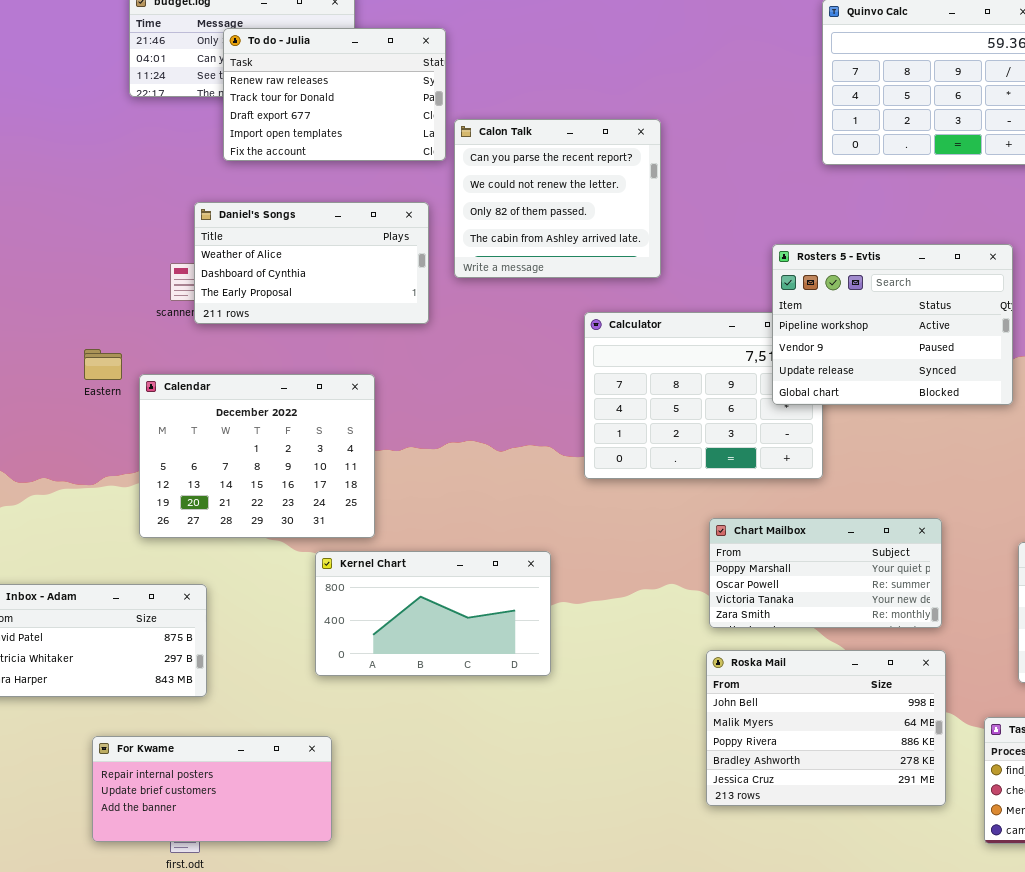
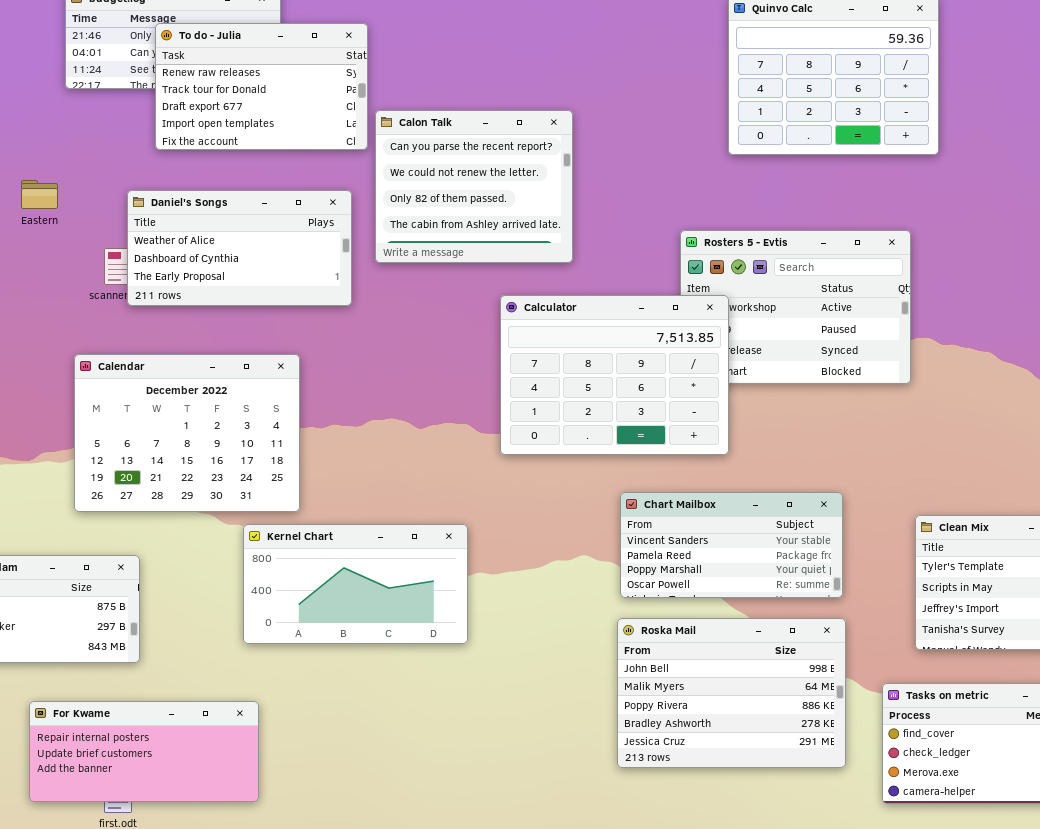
Calculator: [584,312,823,479] -> [500,295,729,455], raised
Eastern: [84,349,122,380] -> [21,180,58,209], moved
Chart Mailbox: [709,518,942,628] -> [620,492,843,598], scrolled up 2 rows

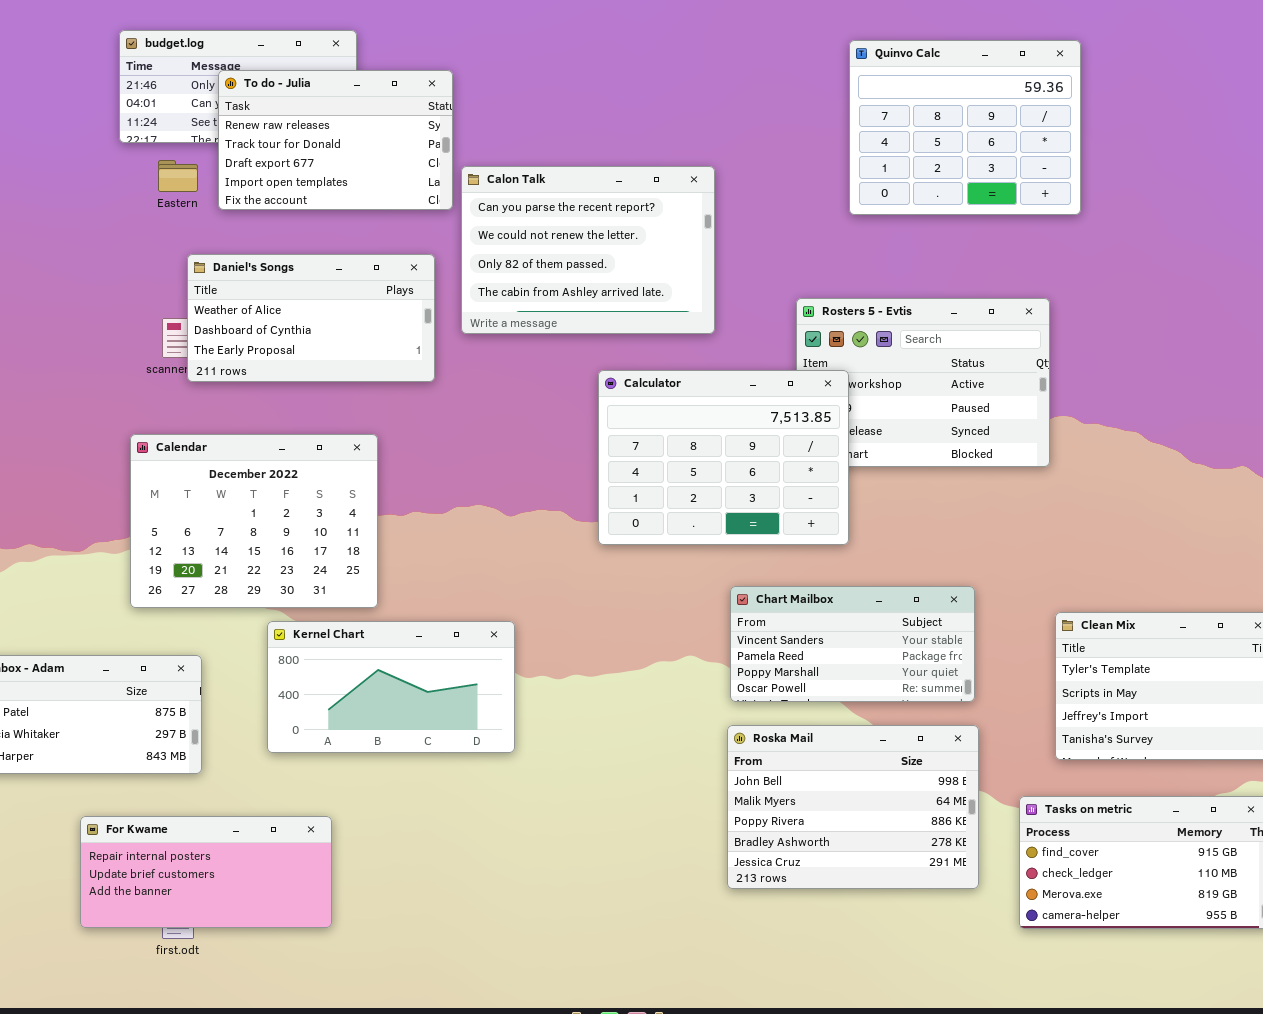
Calon Talk: [375,110,573,263] -> [461,166,715,334], resized
Eastern: [21,180,58,209] -> [158,160,198,192], moved
Kernel Chart: [243,524,468,644] -> [267,621,515,753], moved

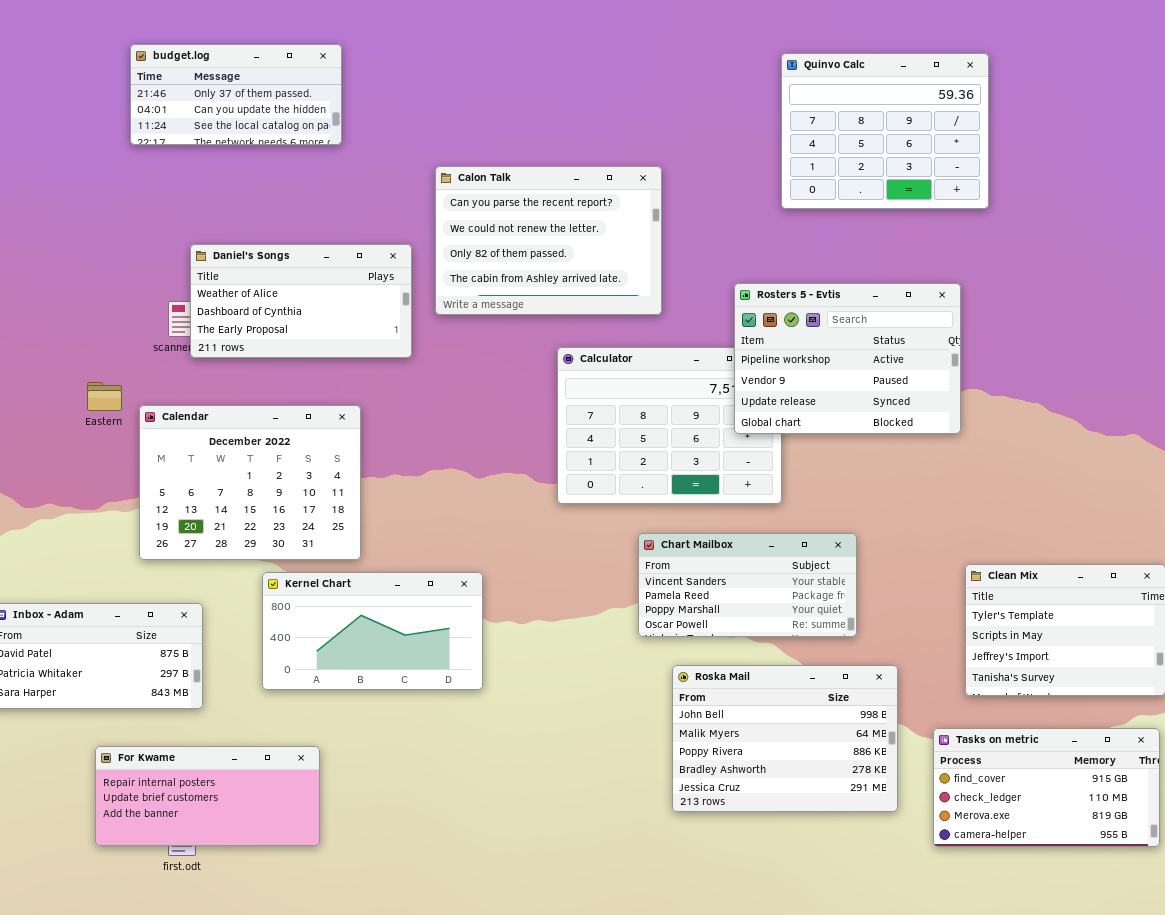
To do - Julia: [218,70,453,210] -> none, closed
Eastern: [158,160,198,192] -> [87,382,122,411], moved
Rosters 5 - Evtis: [796,298,1050,467] -> [734,283,961,434], raised
Chart Mailbox: [730,586,975,702] -> [638,533,857,637], moved

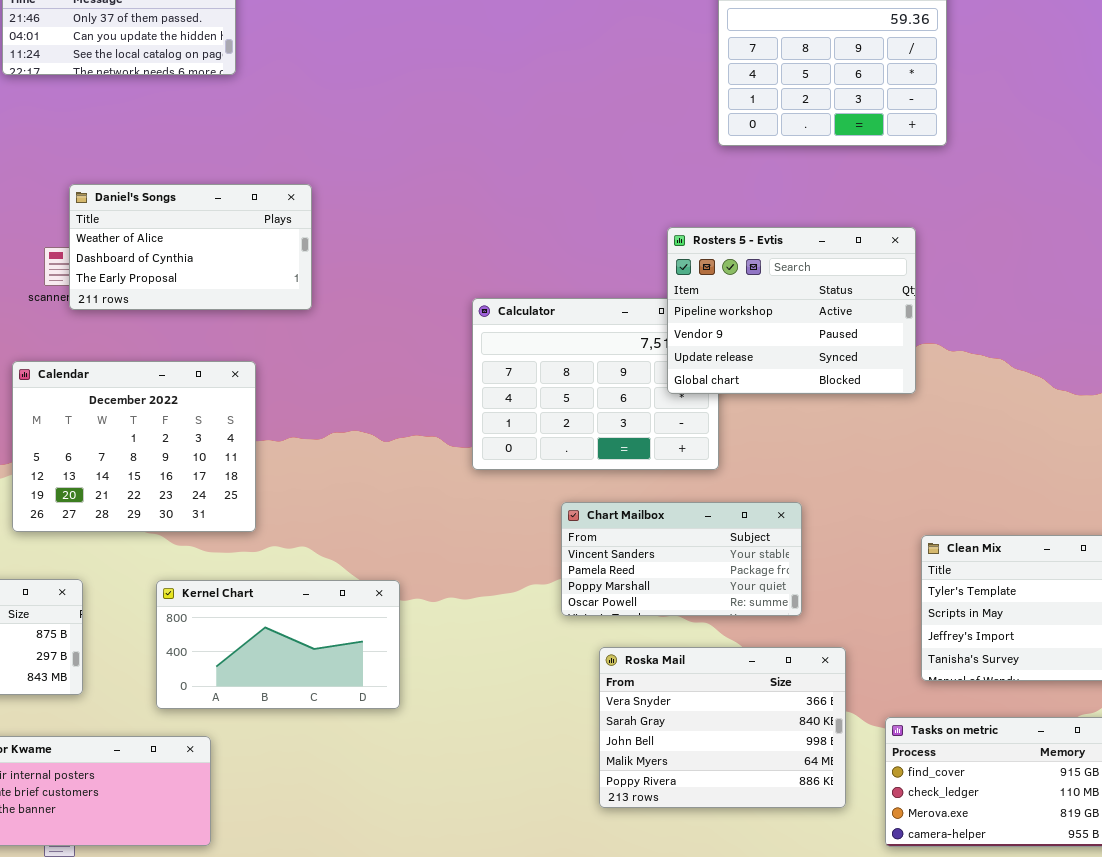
Calon Talk: [435,166,662,315] -> none, closed
Kernel Chart: [262,572,483,690] -> [156,580,400,709], moved
Roska Mail: [672,665,898,812] -> [599,647,846,808], scrolled up 2 rows

